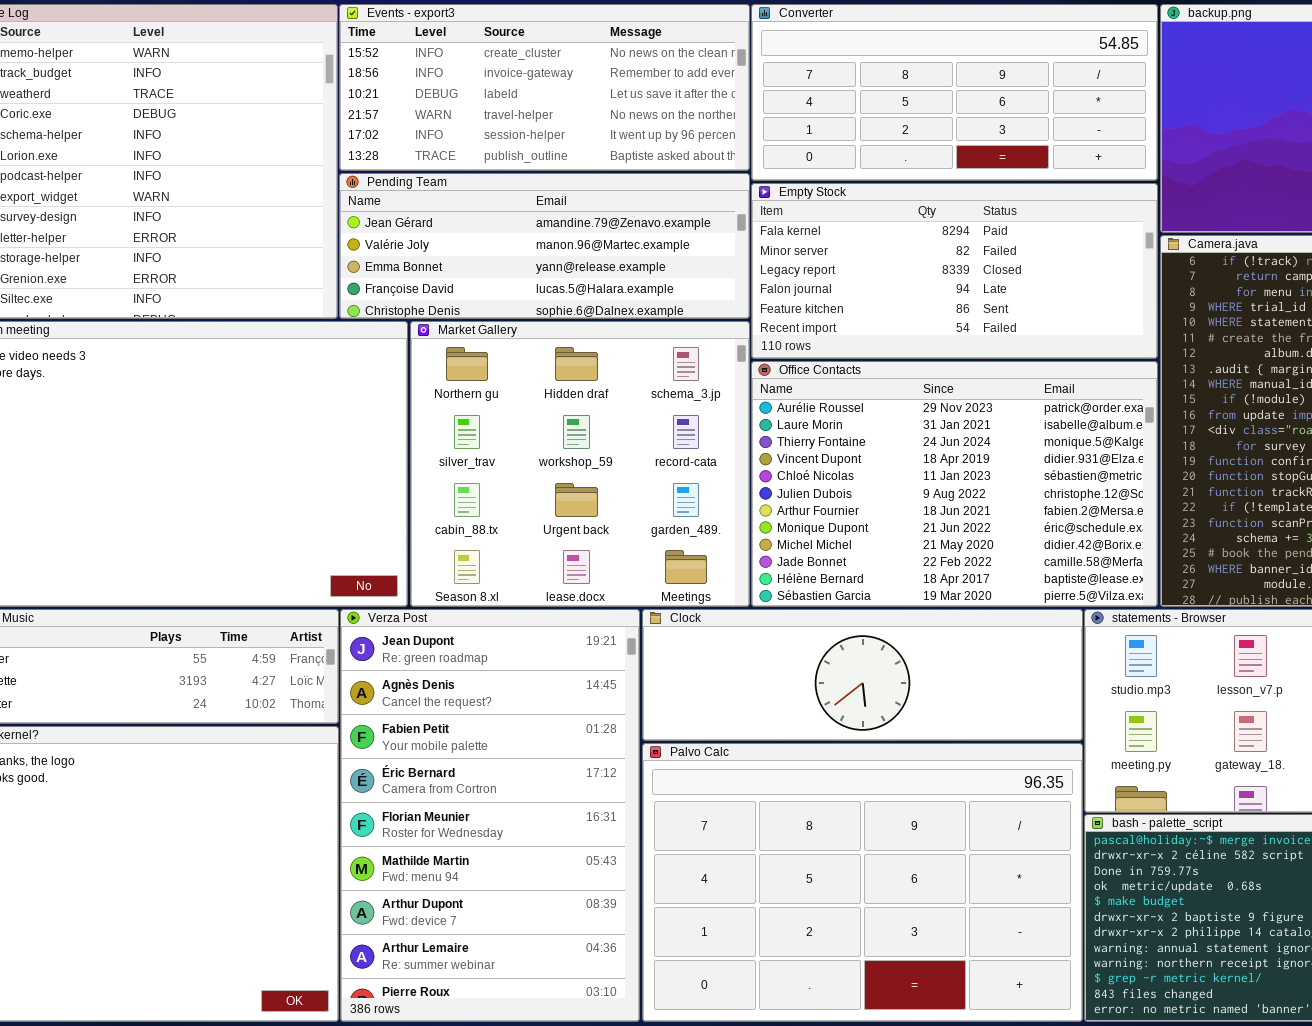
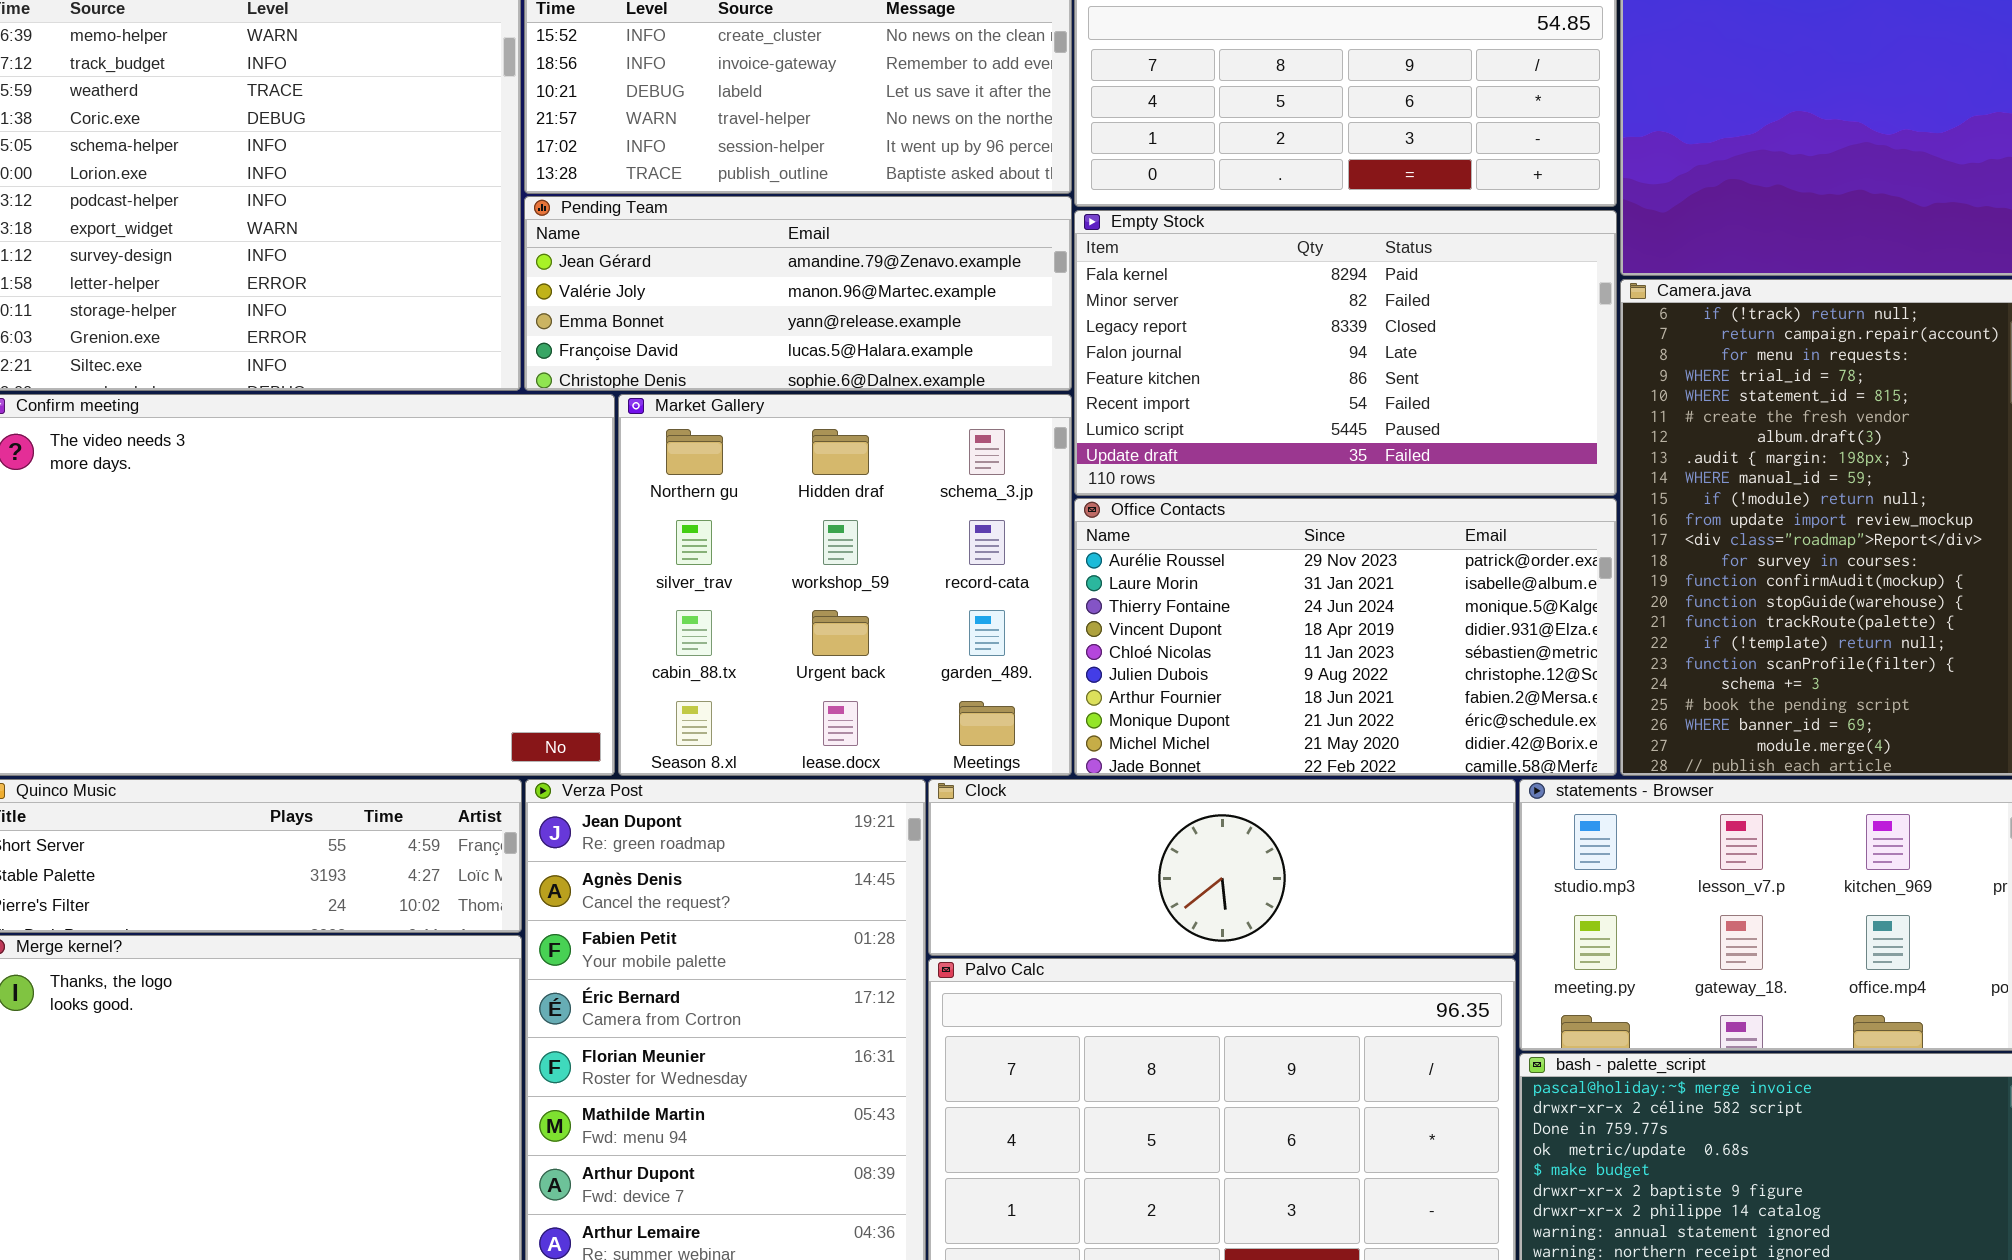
Empty Stock: [751,183,1158,359] -> [1074,210,1617,496], resized
Office Contacts: [751,361,1158,607] -> [1074,498,1617,776], resized

